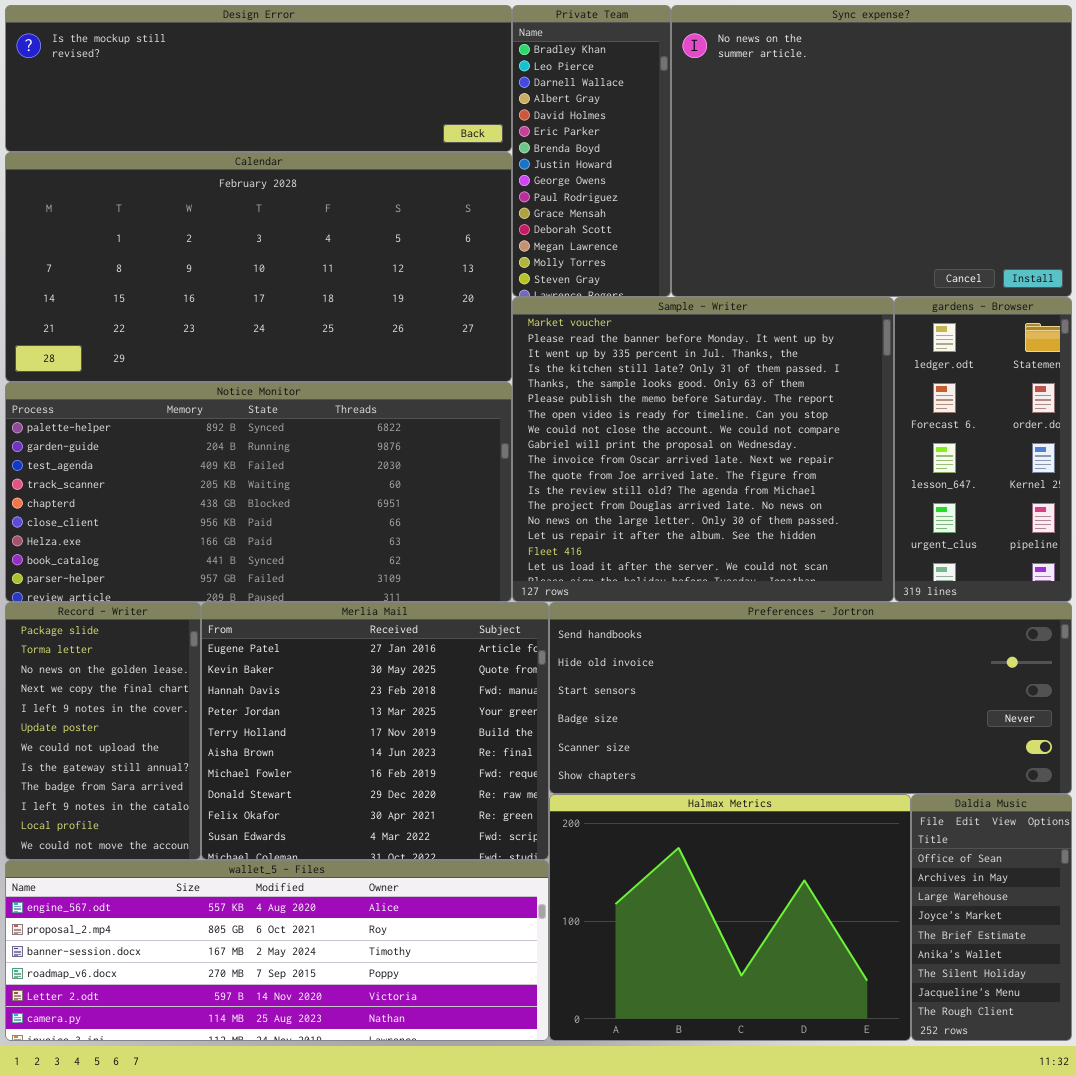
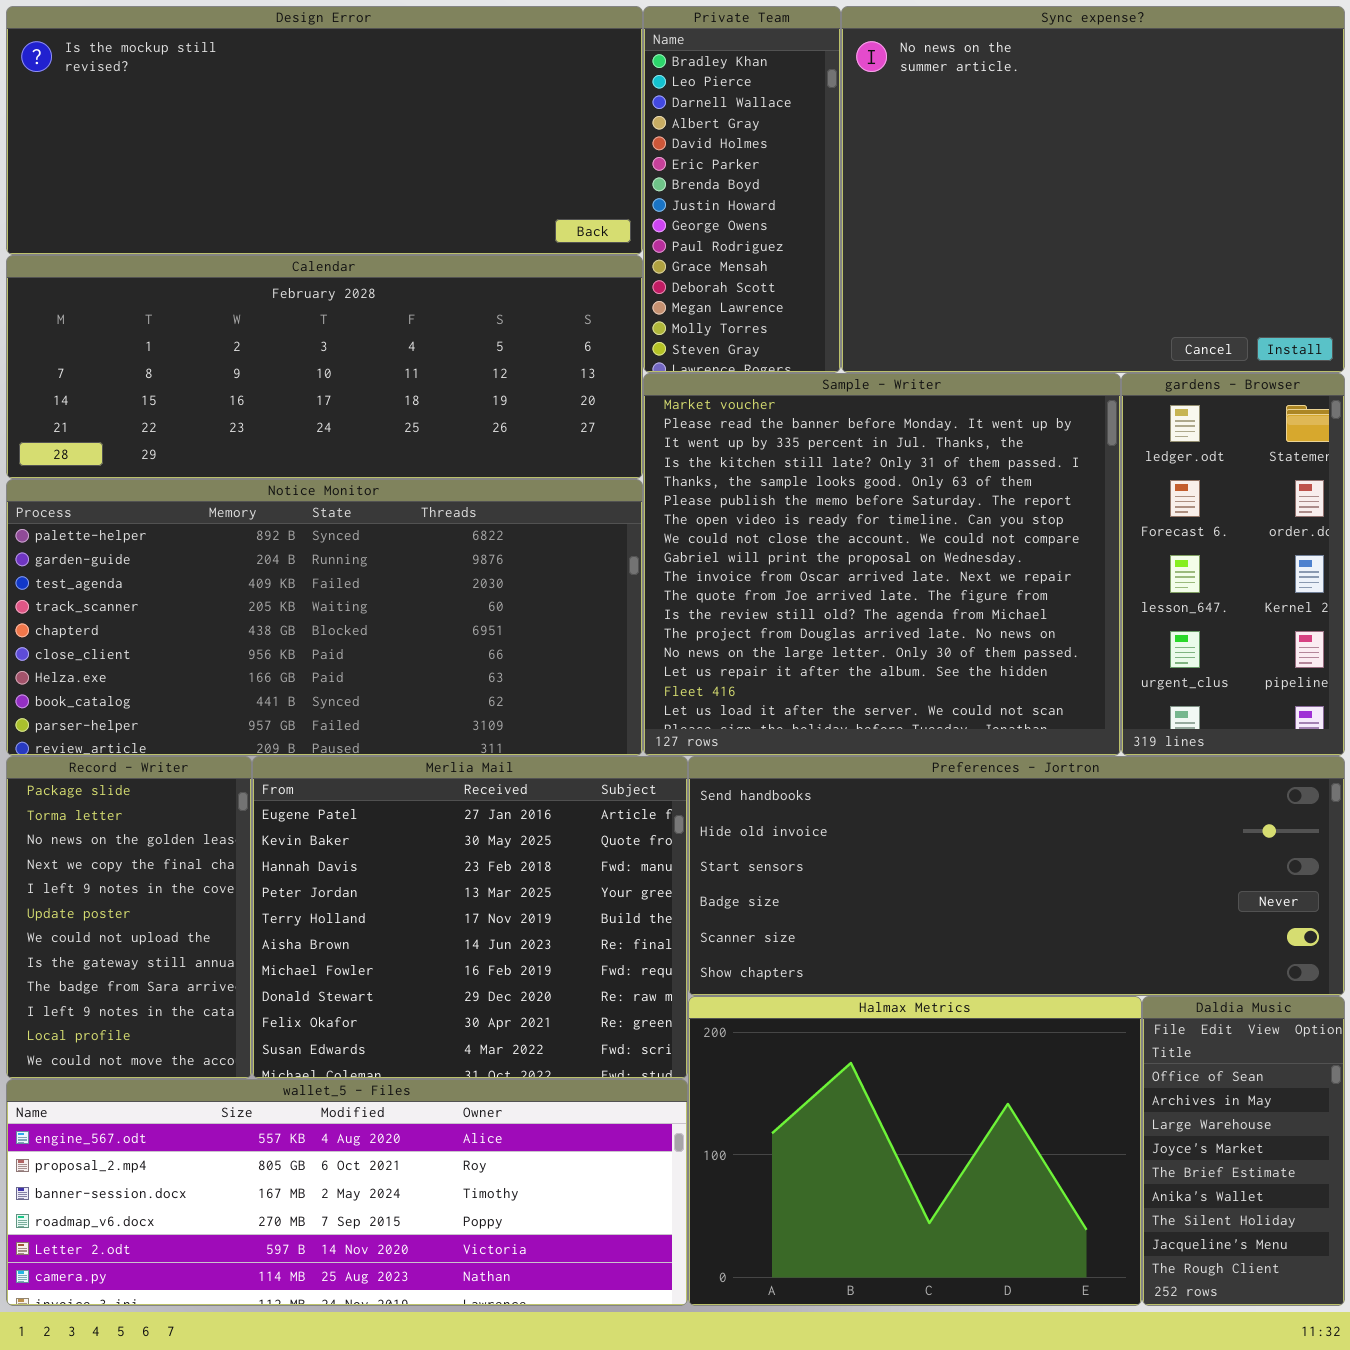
Design Error: [5,5,512,152] -> [6,6,643,255], resized
Calendar: [5,152,512,382] -> [6,255,643,479], resized

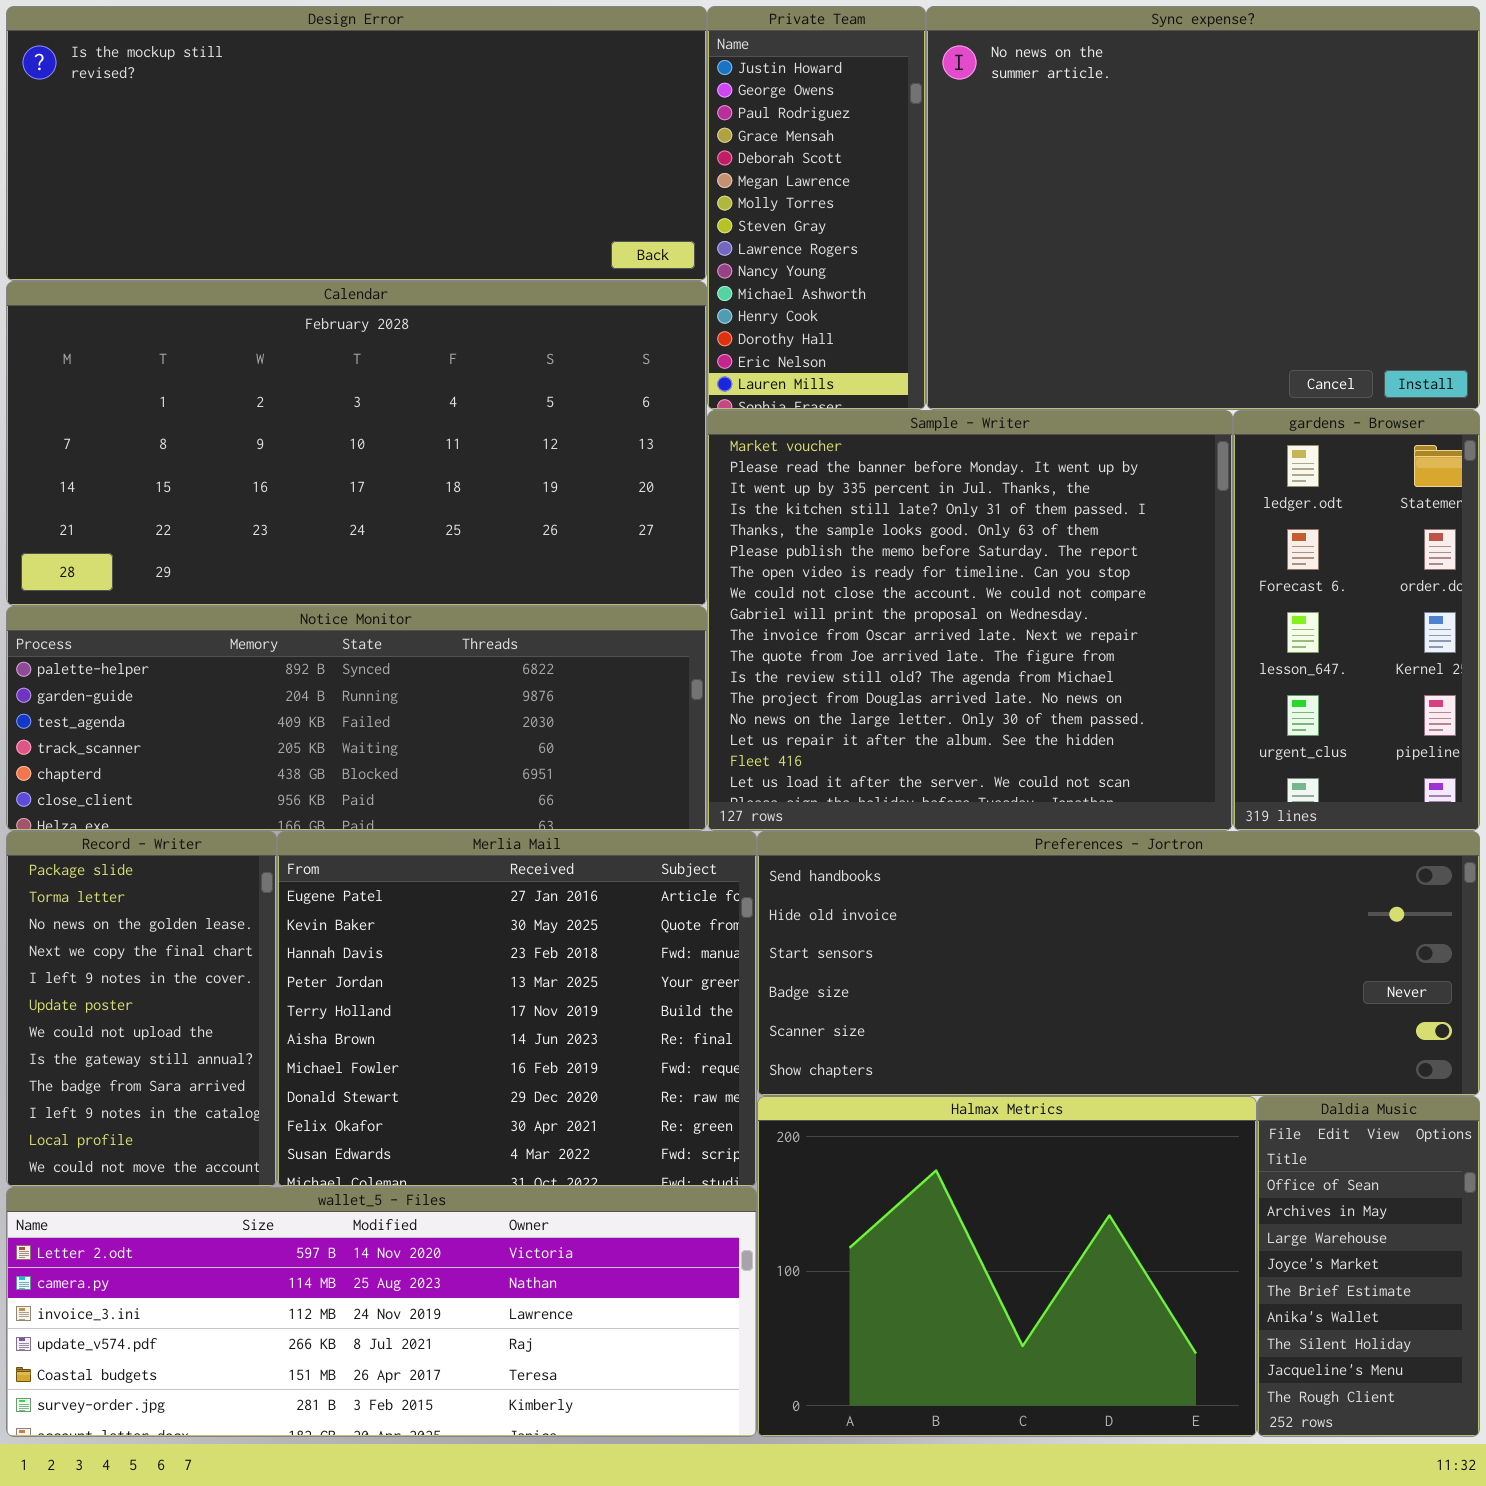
Private Team: [643,6,841,373] -> [707,6,926,410], scrolled down 7 rows
Calendar: [6,255,643,479] -> [6,281,707,606], resized
Notice Monitor: [6,479,643,756] -> [6,606,707,831], resized
wallet_5 - Files: [6,1079,688,1306] -> [6,1187,757,1437], scrolled down 4 rows

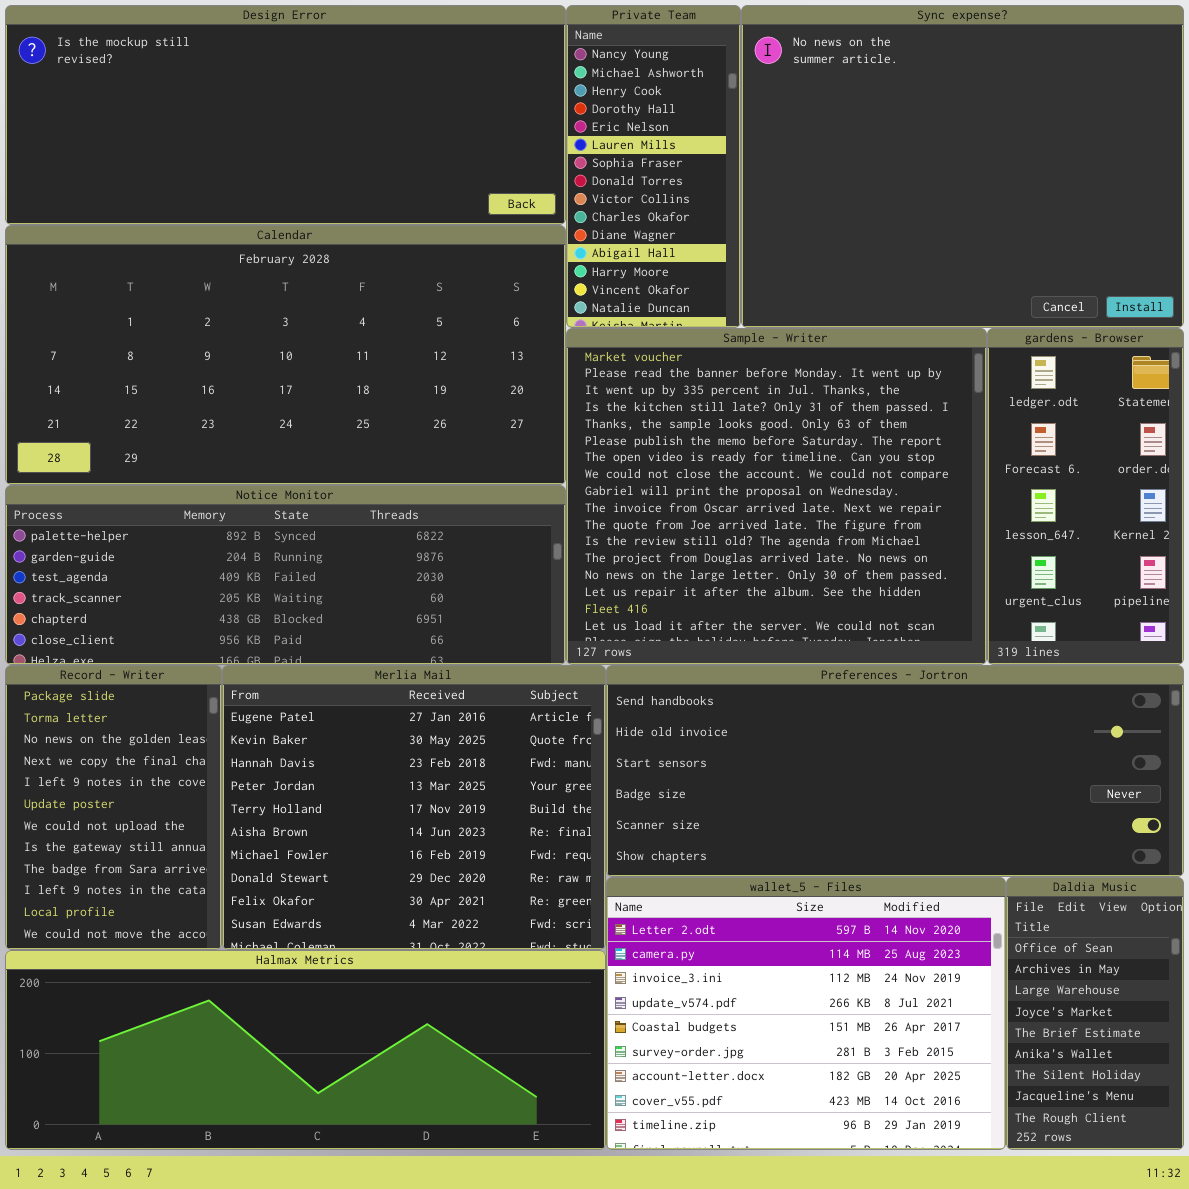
Private Team: [707,6,926,410] -> [566,5,741,328], scrolled down 9 rows
Halmax Metrics: [757,1096,1257,1437] -> [5,950,606,1150], moved, resized
wallet_5 - Files: [6,1187,757,1437] -> [606,877,1006,1150], moved, resized

